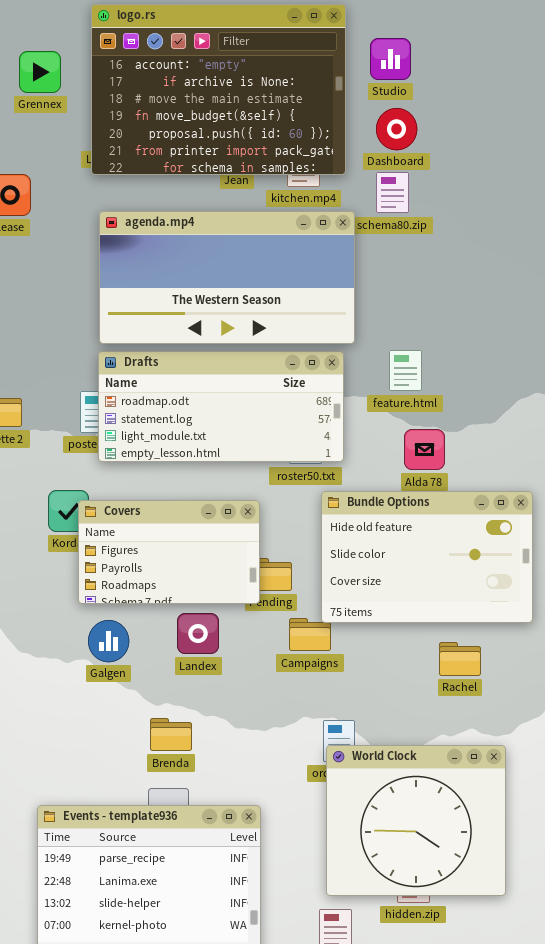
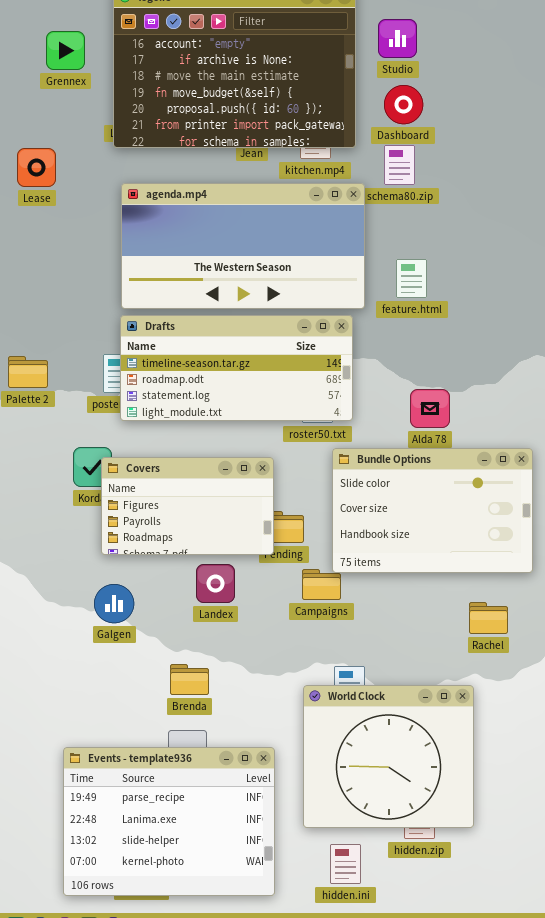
feature.html: [389,350,422,391] -> [396,259,427,298], moved
Drafts: [98,351,344,462] -> [120,315,353,421], scrolled up 1 row
Bundle Options: [321,491,533,623] -> [332,448,533,573], scrolled down 1 row
Galgen: [88,620,129,662] -> [94,584,134,623], moved
Rachel: [439,642,481,676] -> [469,602,508,634], moved
World Clock: [326,745,506,896] -> [303,685,474,828], moved

